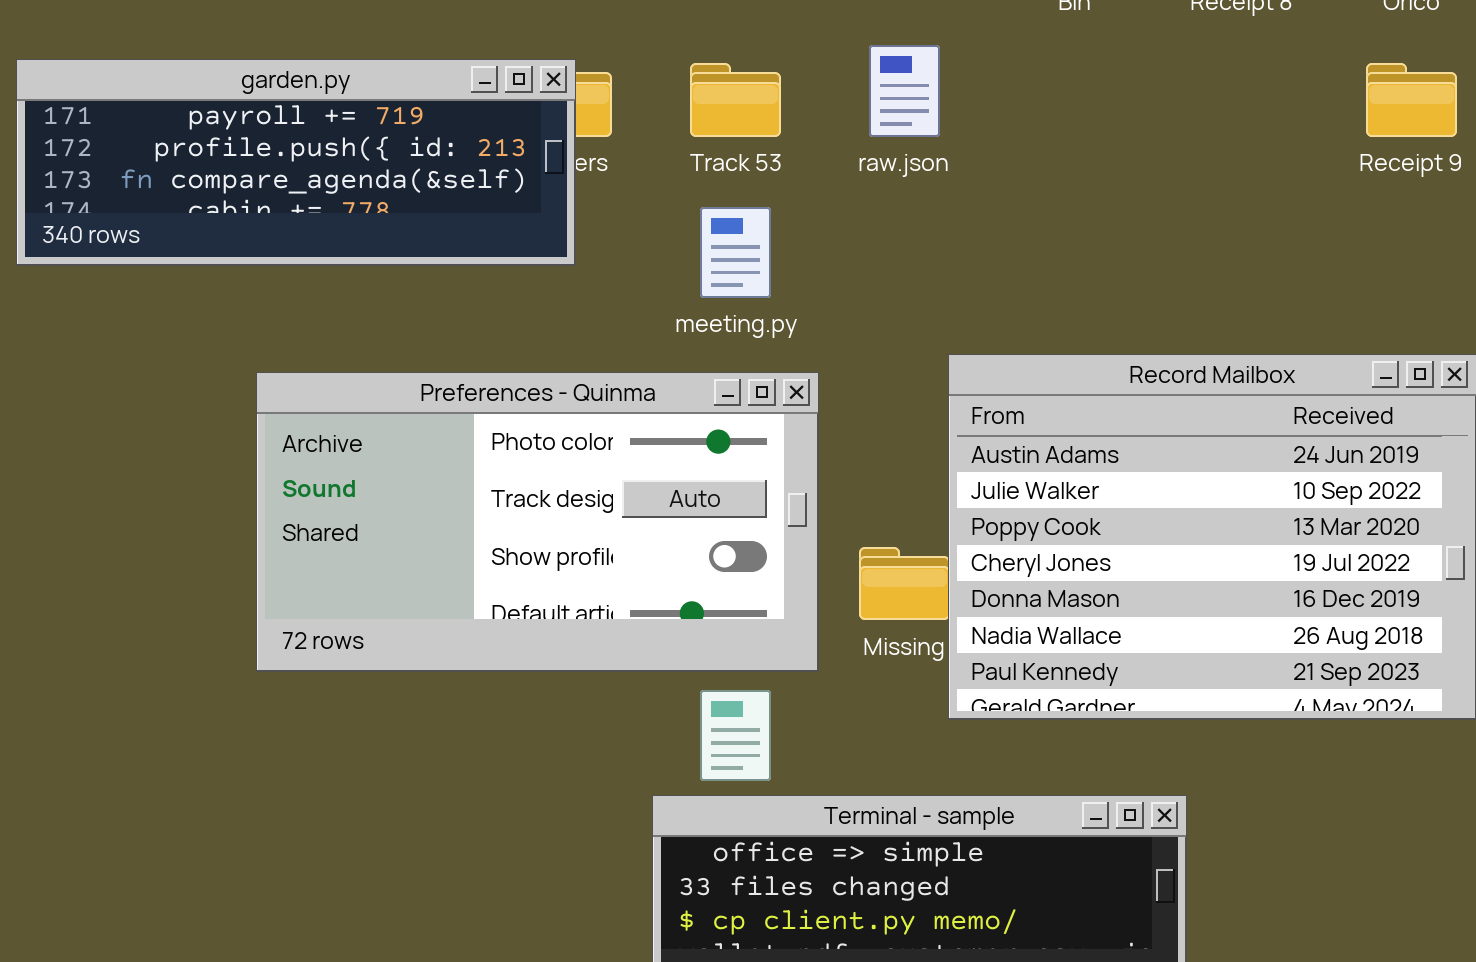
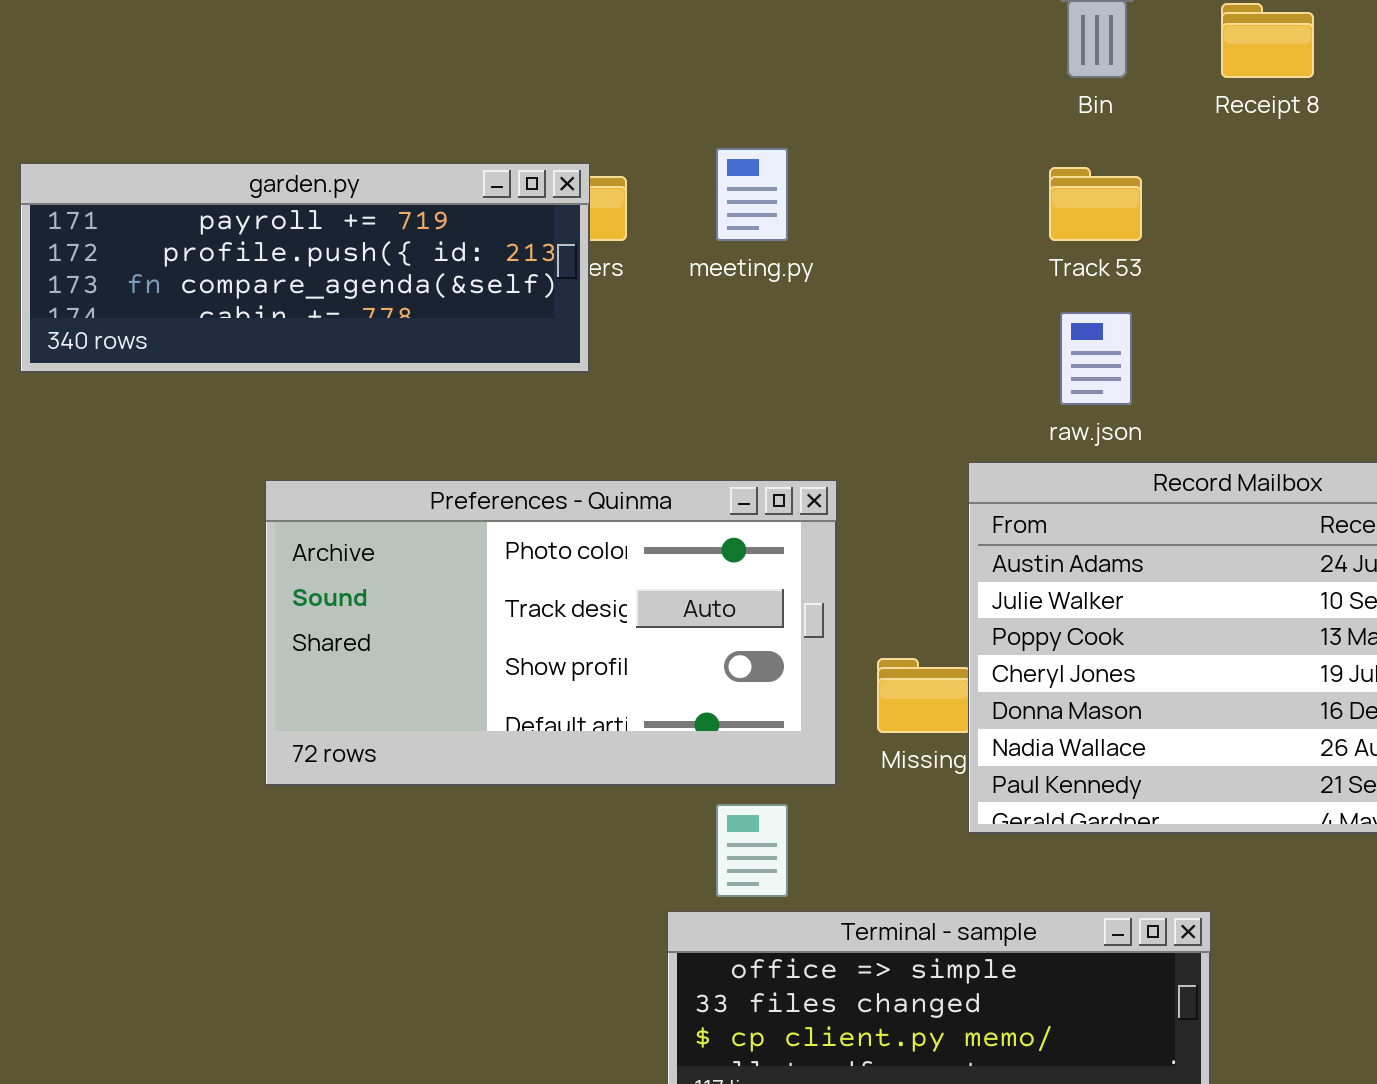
raw.json: [869,45,940,137] -> [1060,312,1132,405], moved
Track 53: [690,63,781,137] -> [1049,167,1142,241], moved
meeting.py: [700,207,771,298] -> [716,148,788,241], moved

